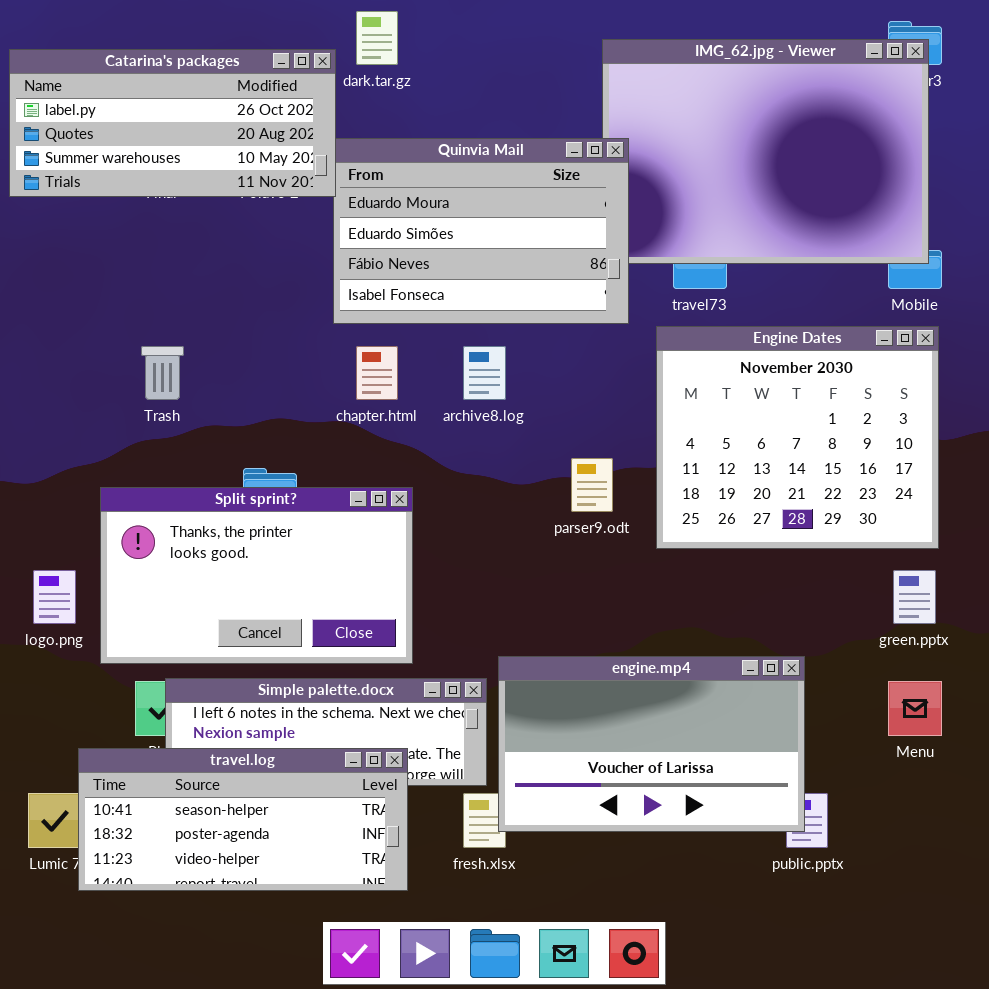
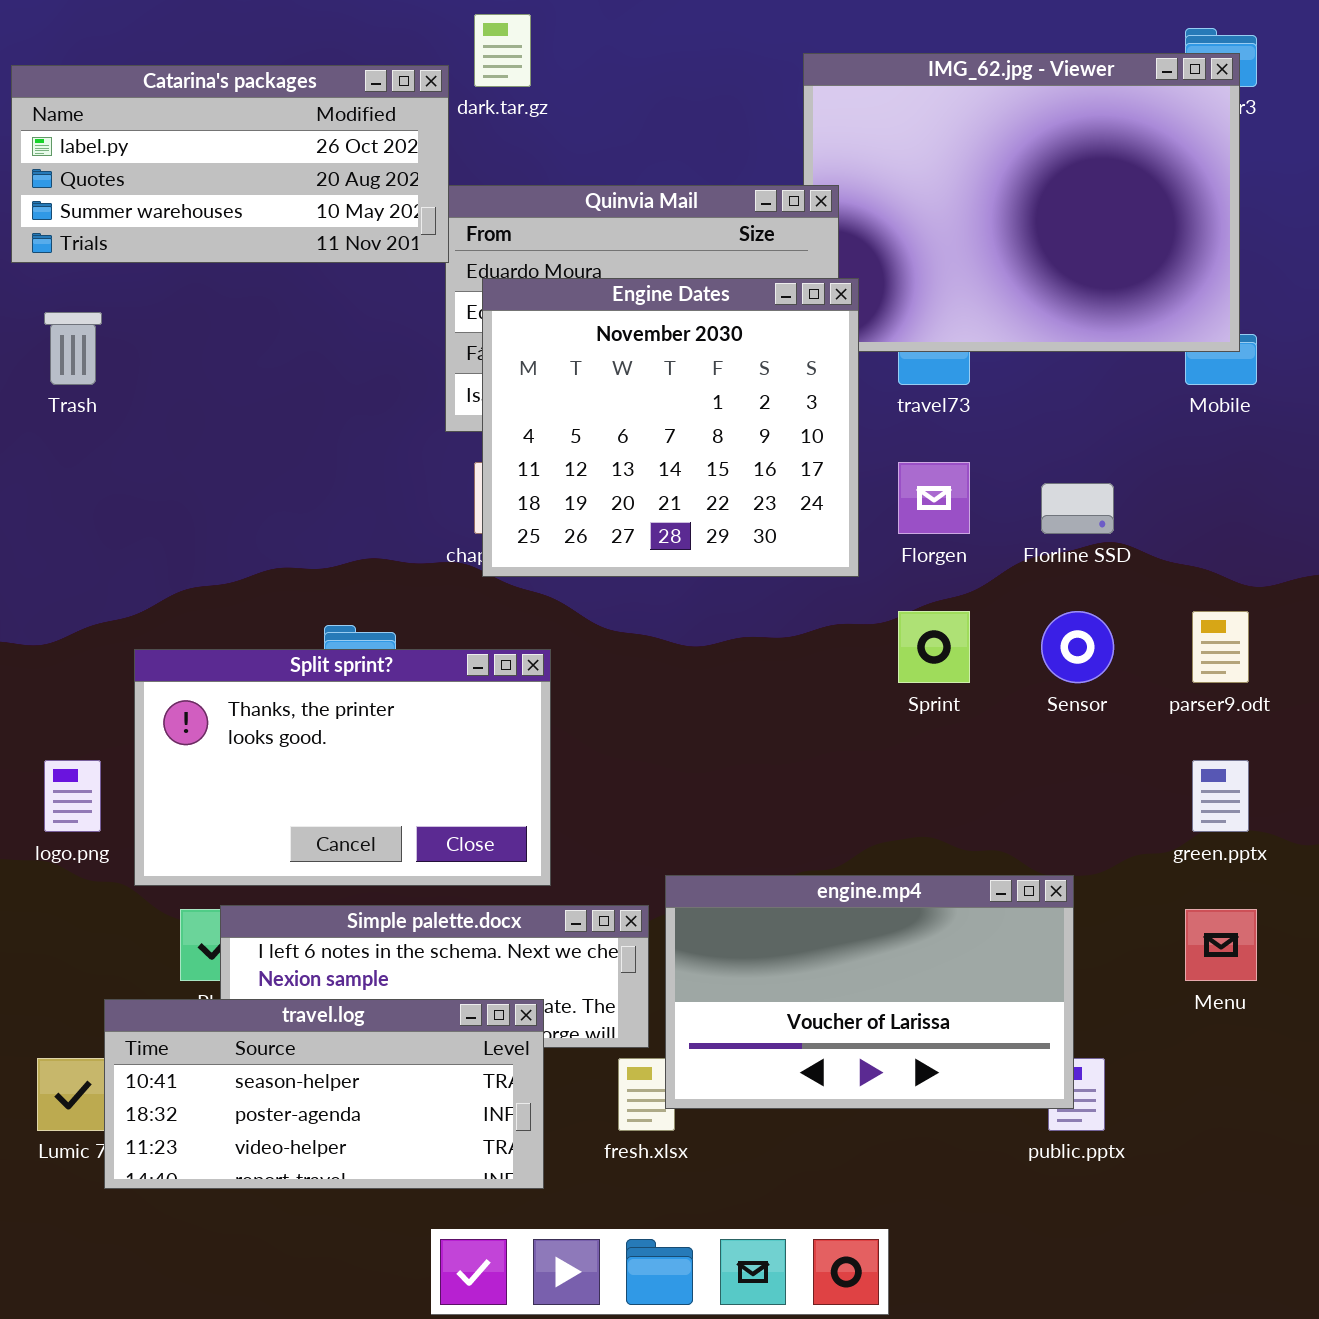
Engine Dates: [656,326,939,549] -> [482,278,859,577], moved
Trash: [141,346,184,400] -> [44,312,102,385], moved
parser9.odt: [571,458,613,512] -> [1192,611,1249,683], moved

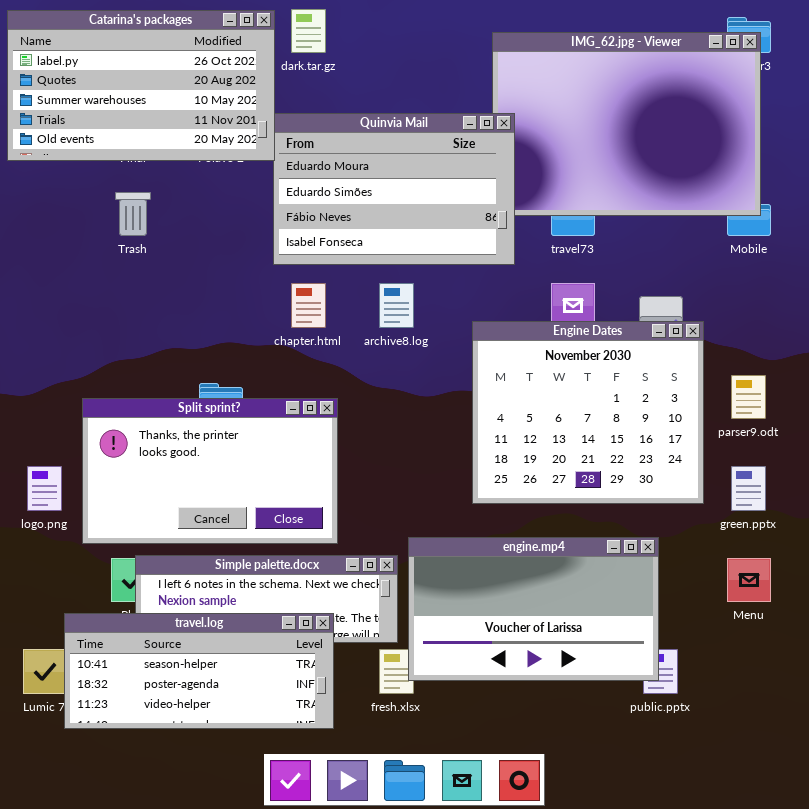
Catarina's packages: [11,65,449,263] -> [7,10,275,161], resized
Engine Dates: [482,278,859,577] -> [472,321,704,504], moved
Trash: [44,312,102,385] -> [115,192,151,236], moved

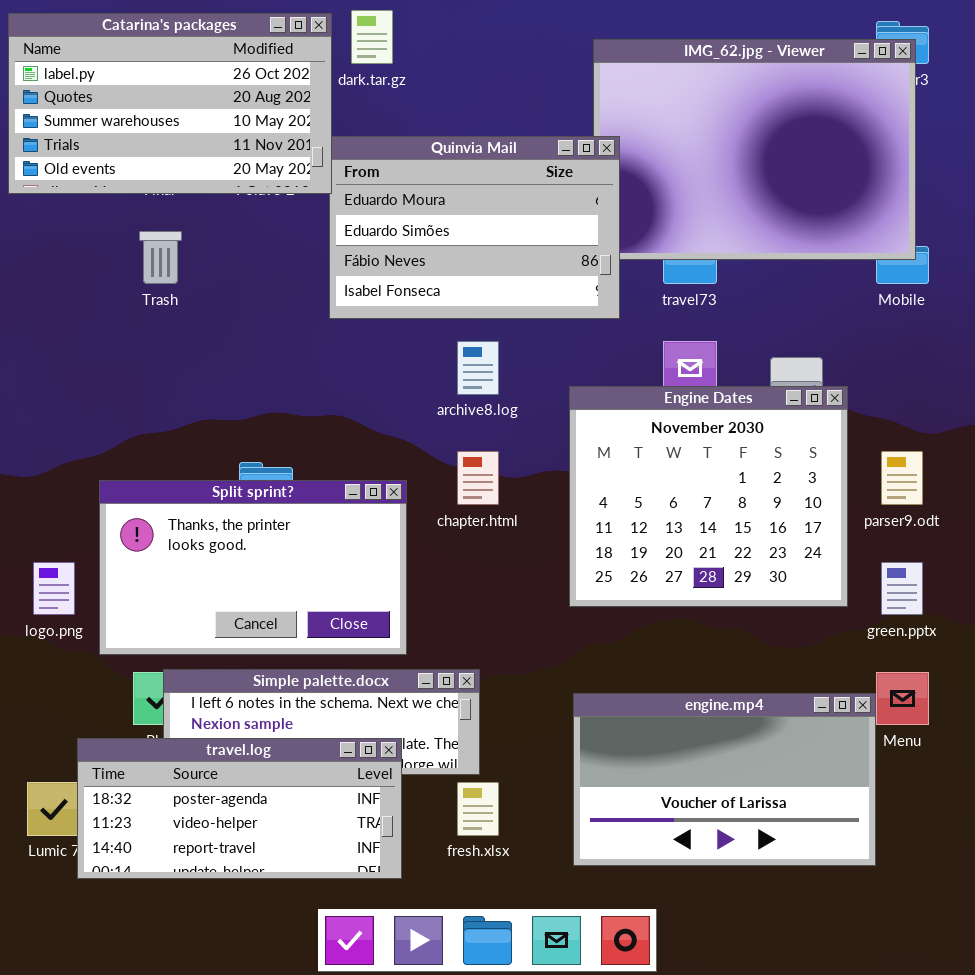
chapter.html: [291,283,326,328] -> [457,451,499,505], moved
engine.mp4: [408,537,659,681] -> [573,693,876,866], moved
travel.log: [64,613,334,729] -> [77,738,402,879], scrolled down 1 row

